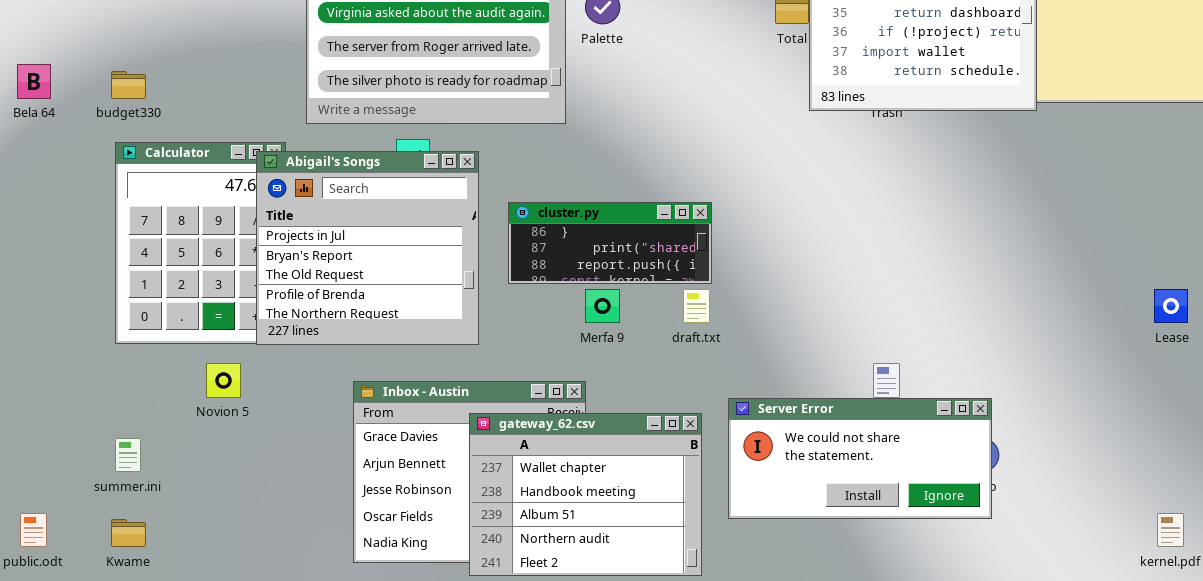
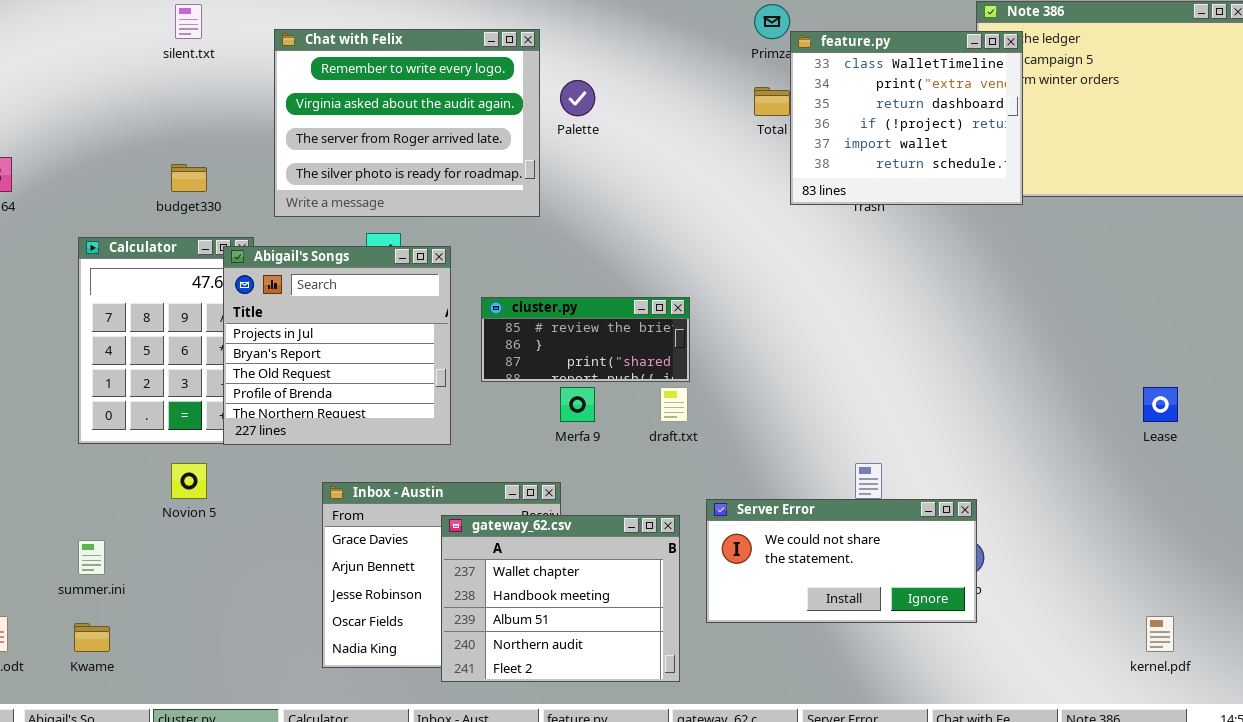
budget330: [111,71,146,99] -> [171,164,207,192], moved
cluster.py: [508,202,712,284] -> [481,297,690,382], scrolled up 1 row

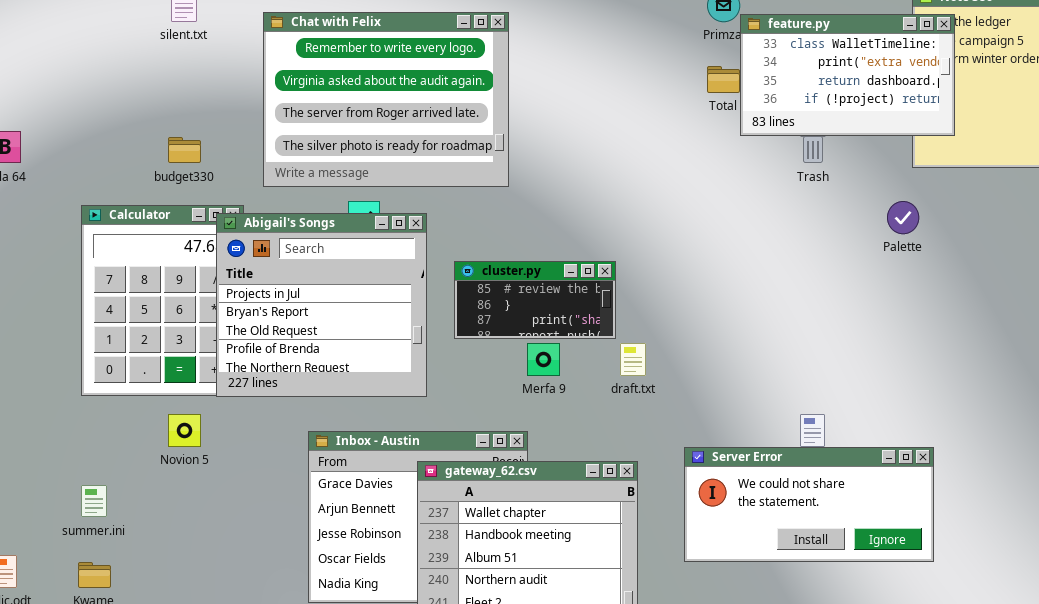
feature.py: [790,31,1023,205] -> [740,14,955,136], resized
Palette: [560,80,595,116] -> [887,201,919,234], moved
cluster.py: [481,297,690,382] -> [454,261,616,339], resized
Server Error: [706,499,977,623] -> [684,447,934,562], moved

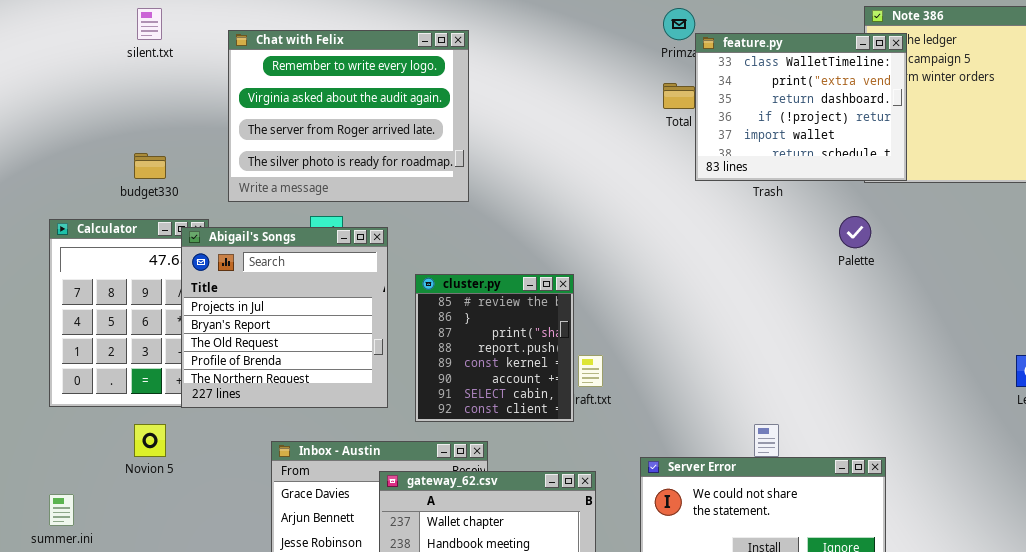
feature.py: [740,14,955,136] -> [695,33,907,181], resized
cluster.py: [454,261,616,339] -> [415,274,574,422], resized

